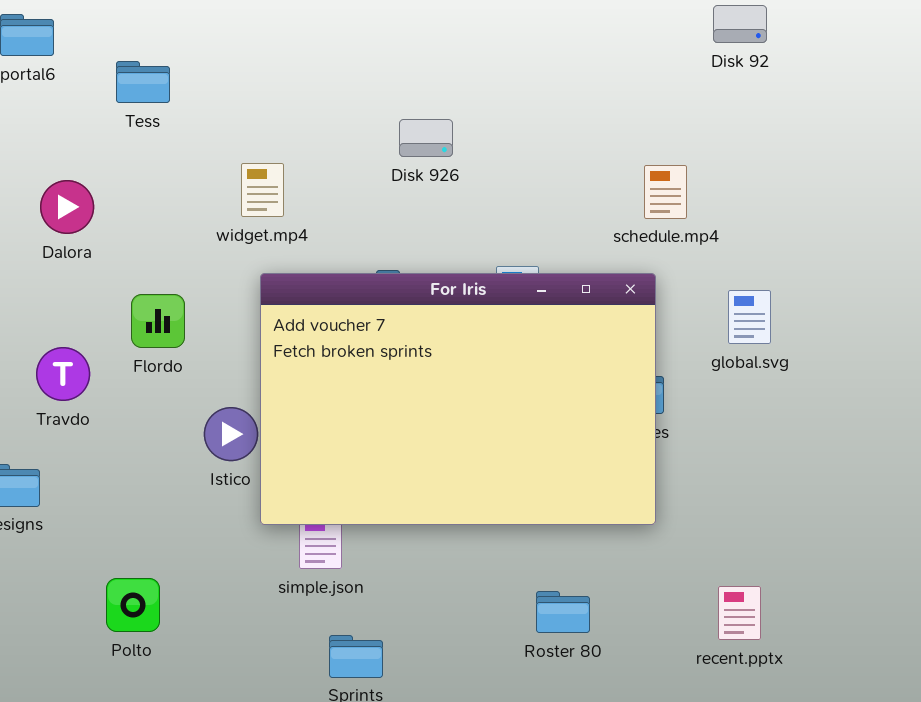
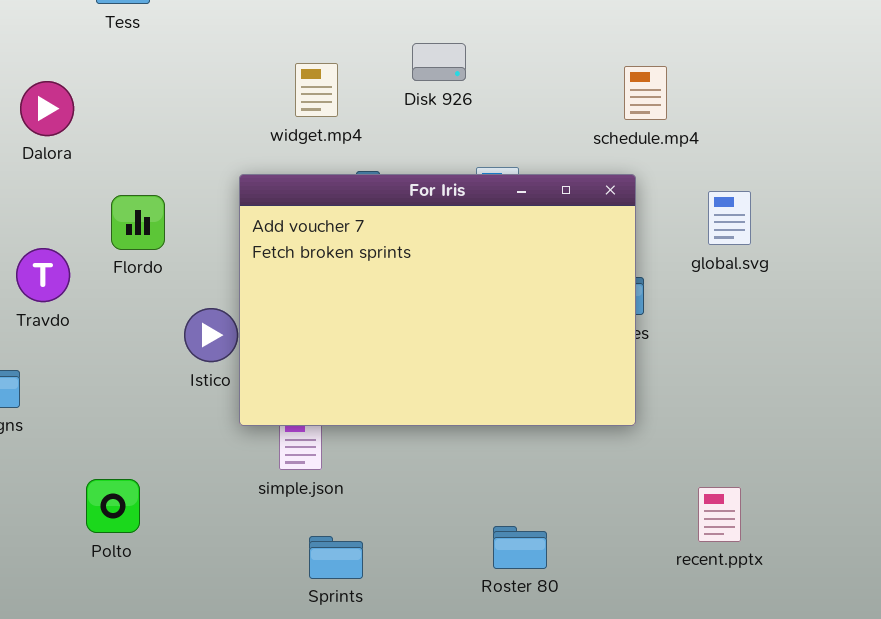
Disk 926: [399,119,453,157] -> [412,43,466,81], moved
widget.mp4: [241,163,284,217] -> [295,63,338,117], moved
Roster 80: [536,591,590,633] -> [493,526,547,569], moved

